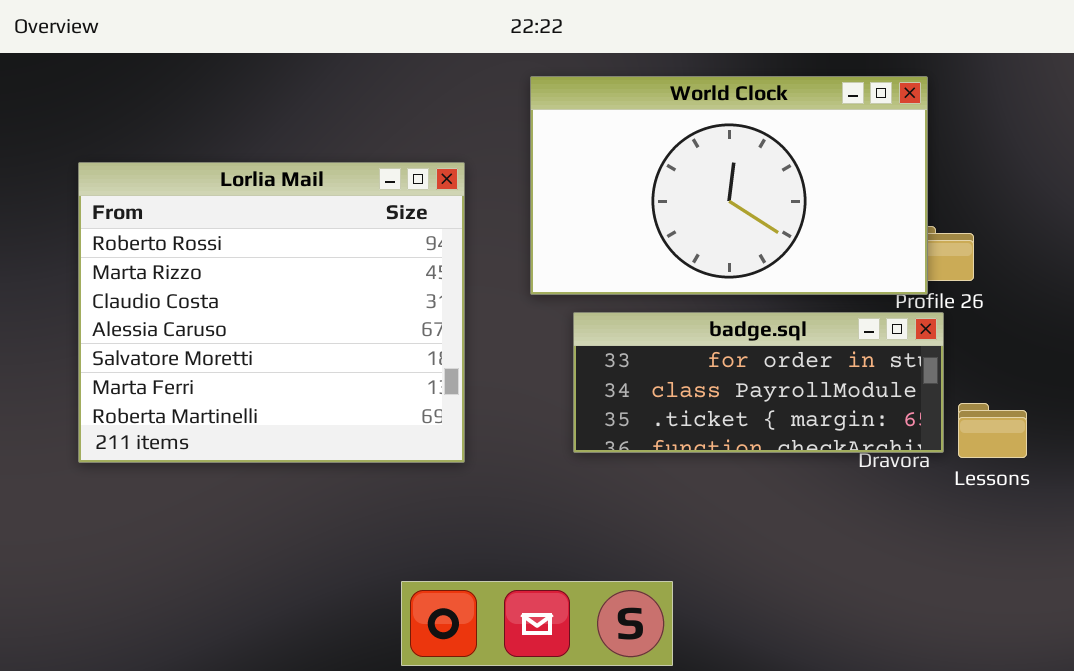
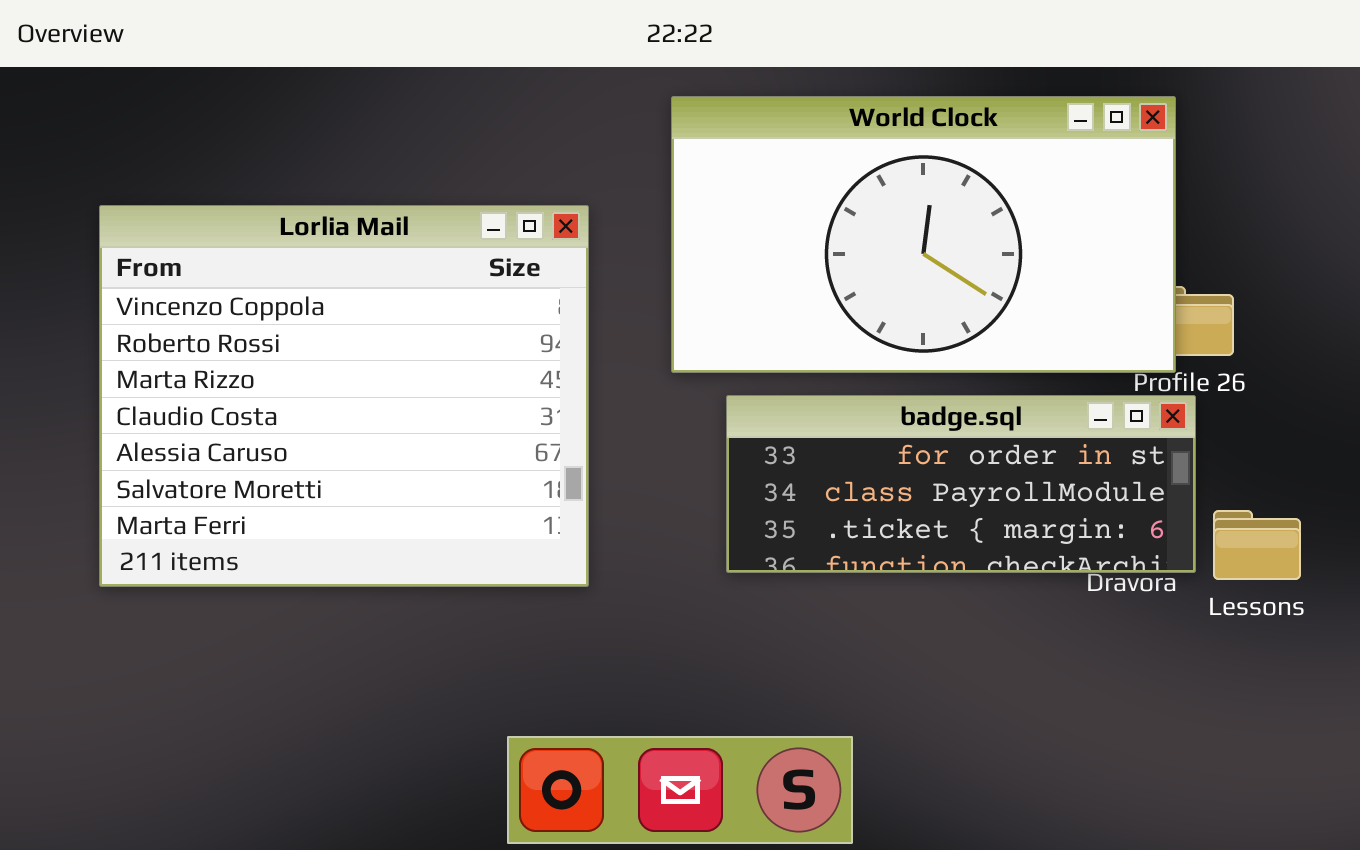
Lorlia Mail: [78,162,465,463] -> [99,205,589,587], scrolled up 1 row

